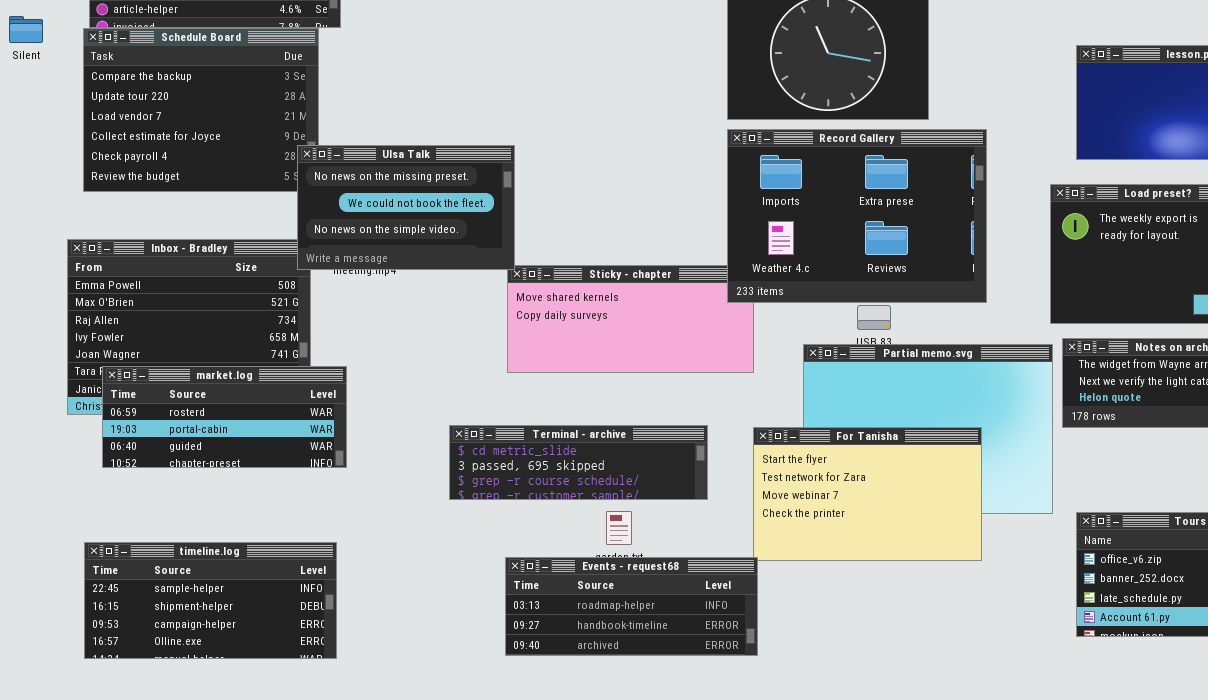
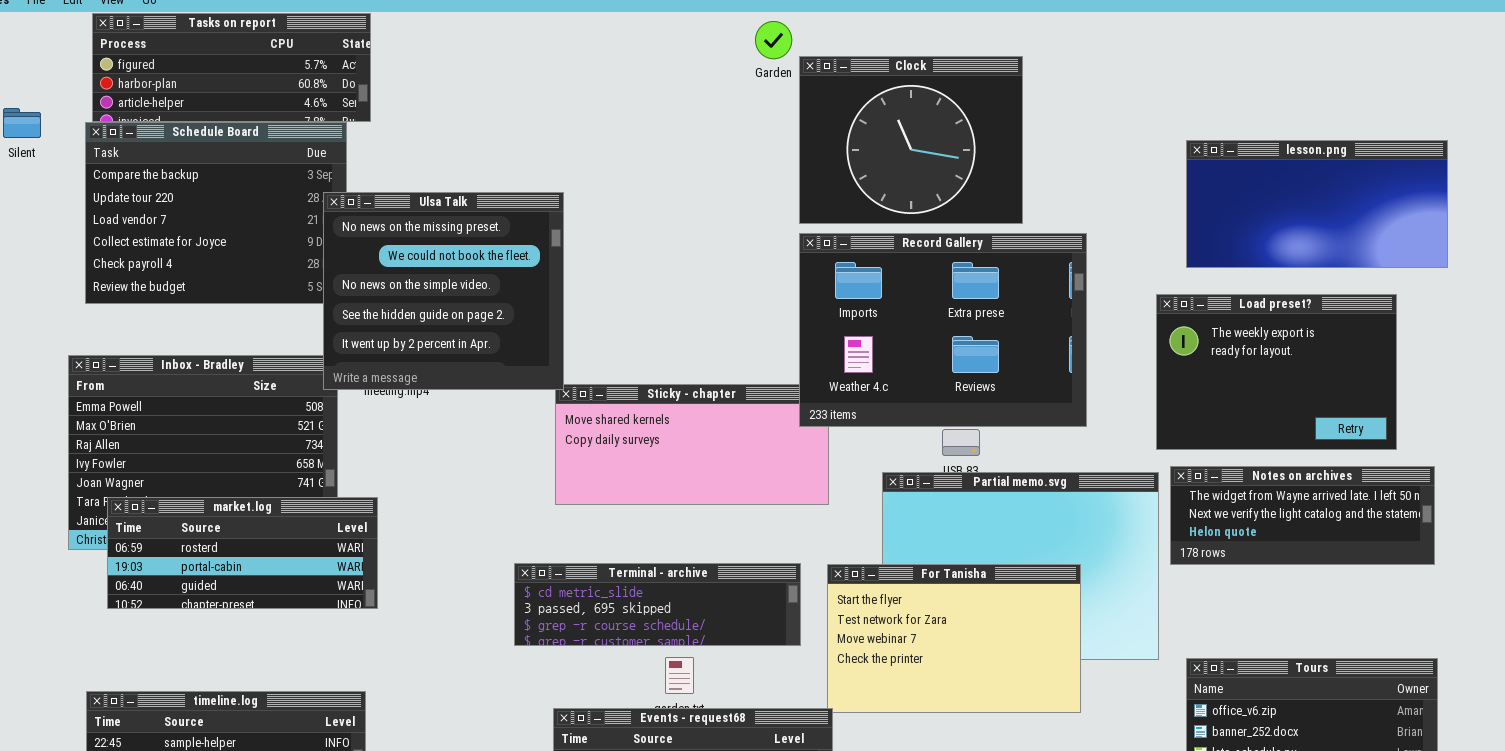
Ulsa Talk: [297,145,515,270] -> [323,192,564,390], resized
Terminal - archive: [449,425,708,500] -> [514,563,801,646], moved

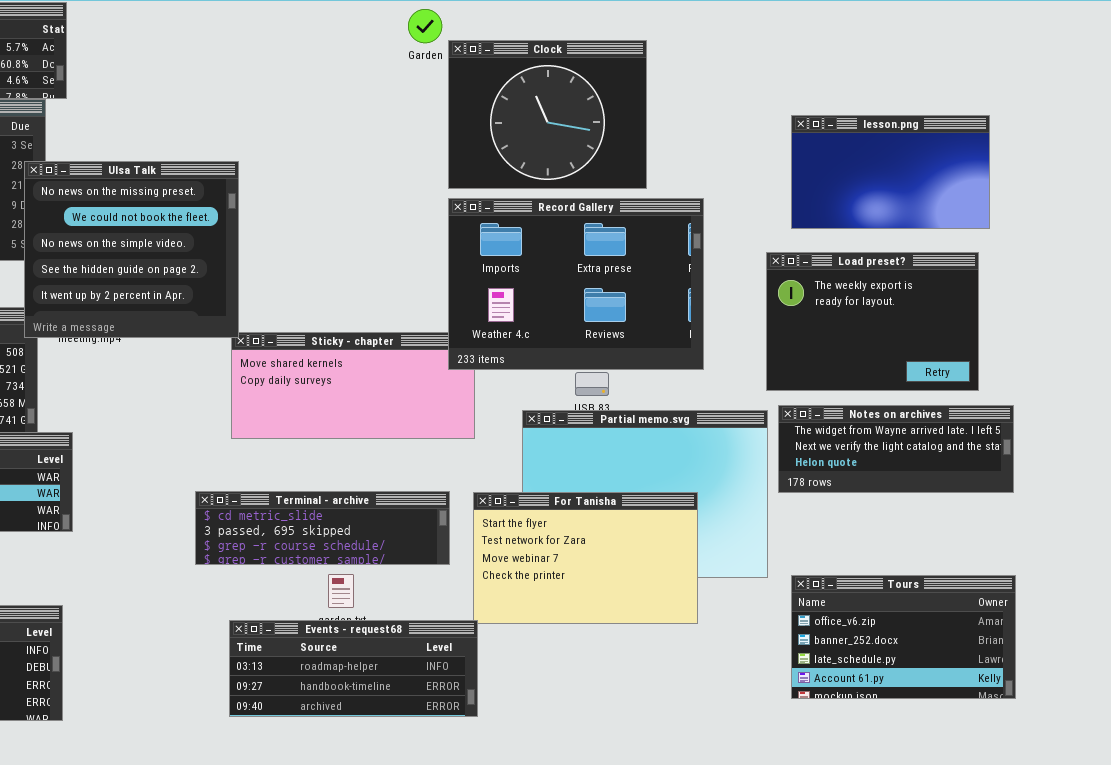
lesson.png: [1186,140,1448,268] -> [791,115,990,229], resized

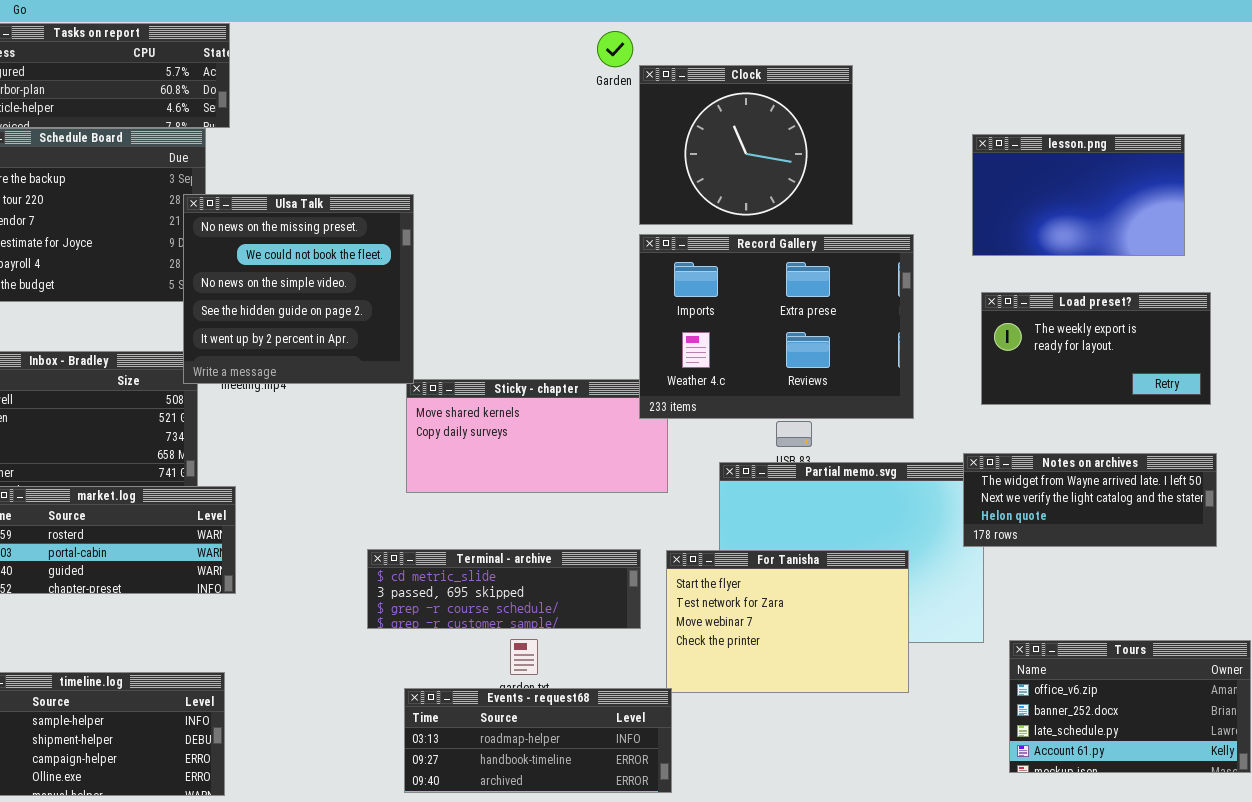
lesson.png: [791,115,990,229] -> [972,134,1185,256], moved
Load preset?: [766,252,979,391] -> [981,292,1211,405], resized
Notes on archives: [778,405,1014,493] -> [963,453,1217,547], moved

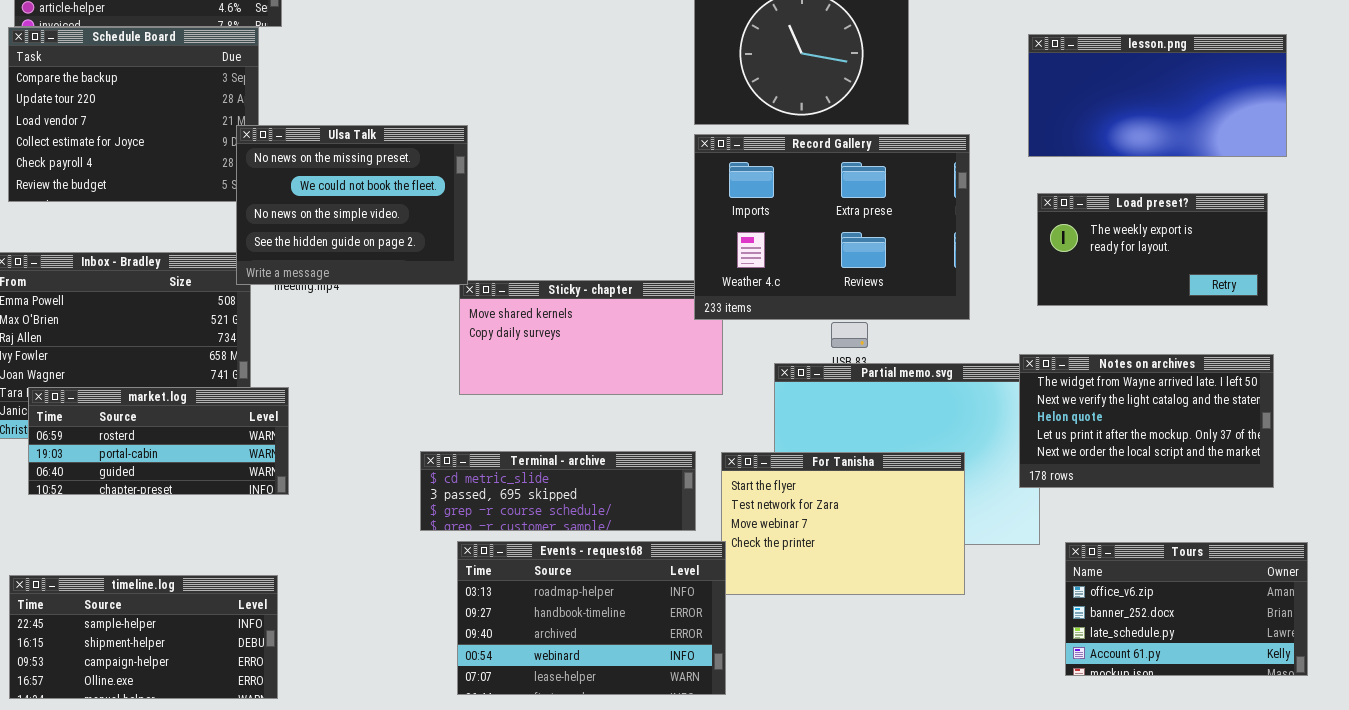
lesson.png: [972,134,1185,256] -> [1028,34,1287,157], resized
Ulsa Talk: [183,194,414,384] -> [236,125,468,285], resized
Notes on archives: [963,453,1217,547] -> [1019,354,1274,488], resized
Events - request68: [404,688,672,793] -> [457,541,726,695], resized

